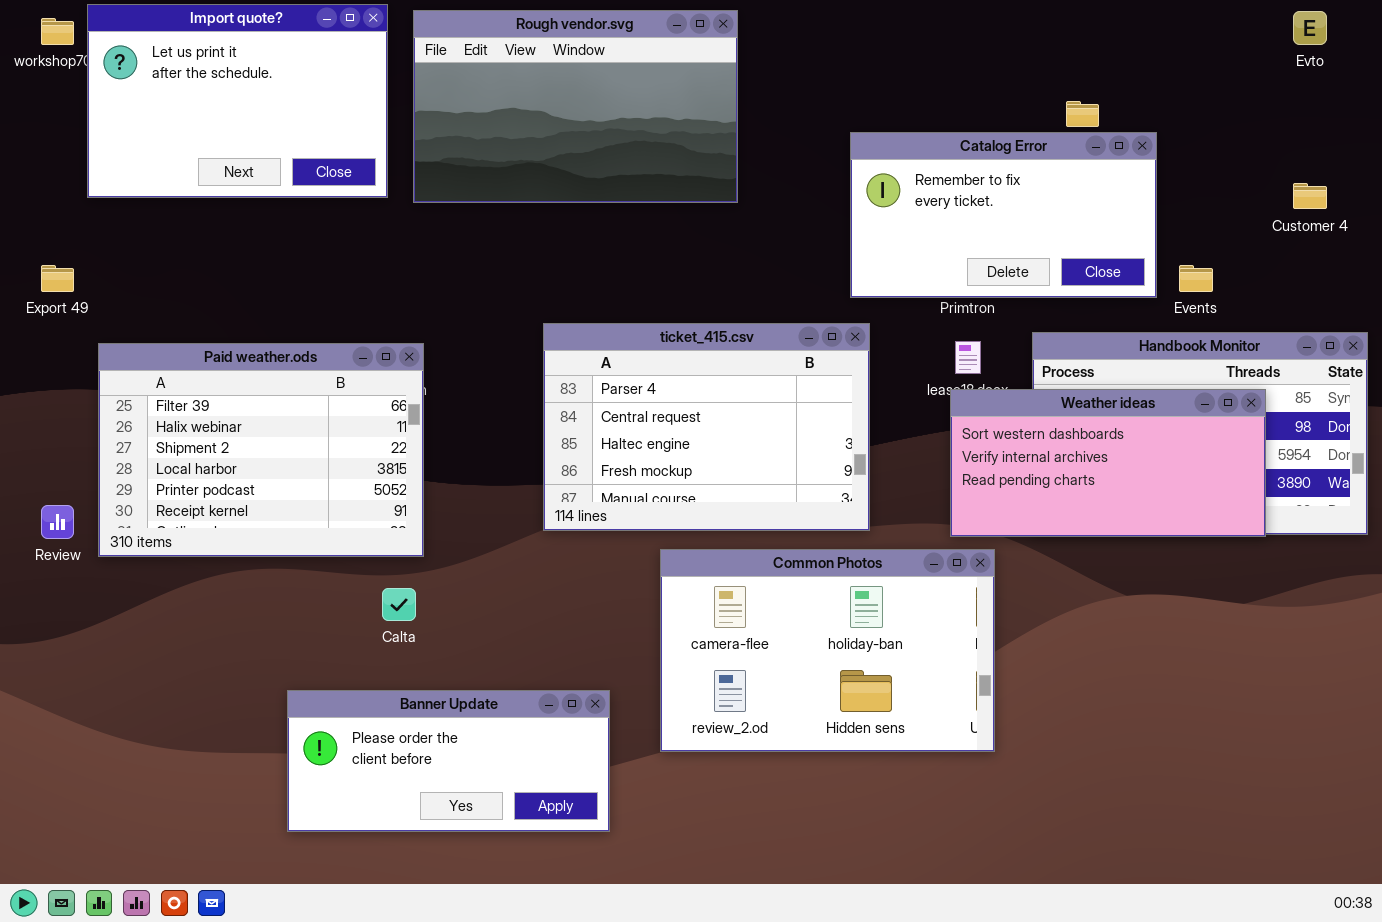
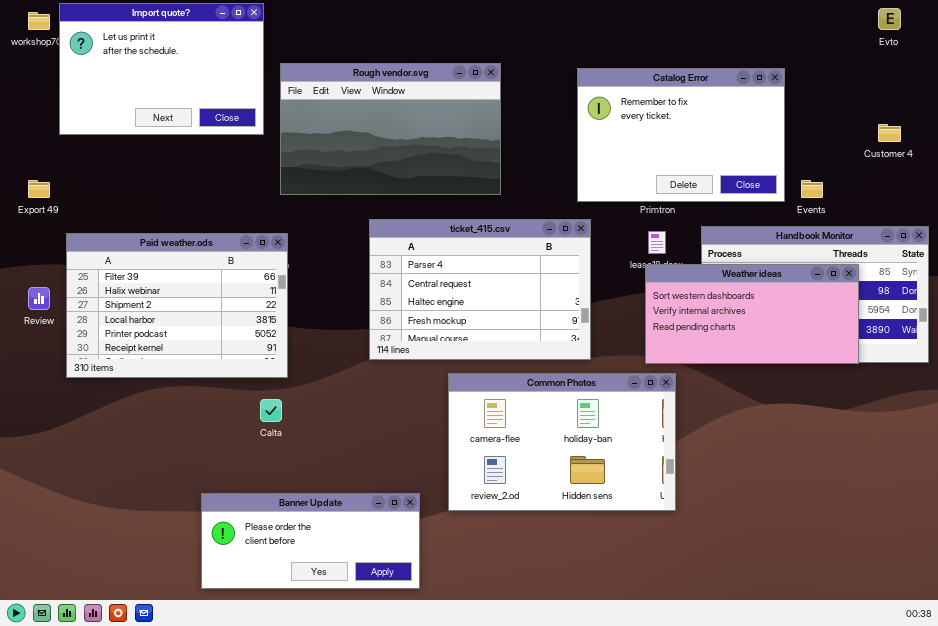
Rough vendor.svg: [413,10,738,203] -> [280,63,501,195], moved
Catalog Error: [850,132,1157,298] -> [577,68,785,202], resized
Review: [41,505,74,539] -> [28,287,50,310], moved
Banner Update: [287,690,610,832] -> [201,493,420,589], moved

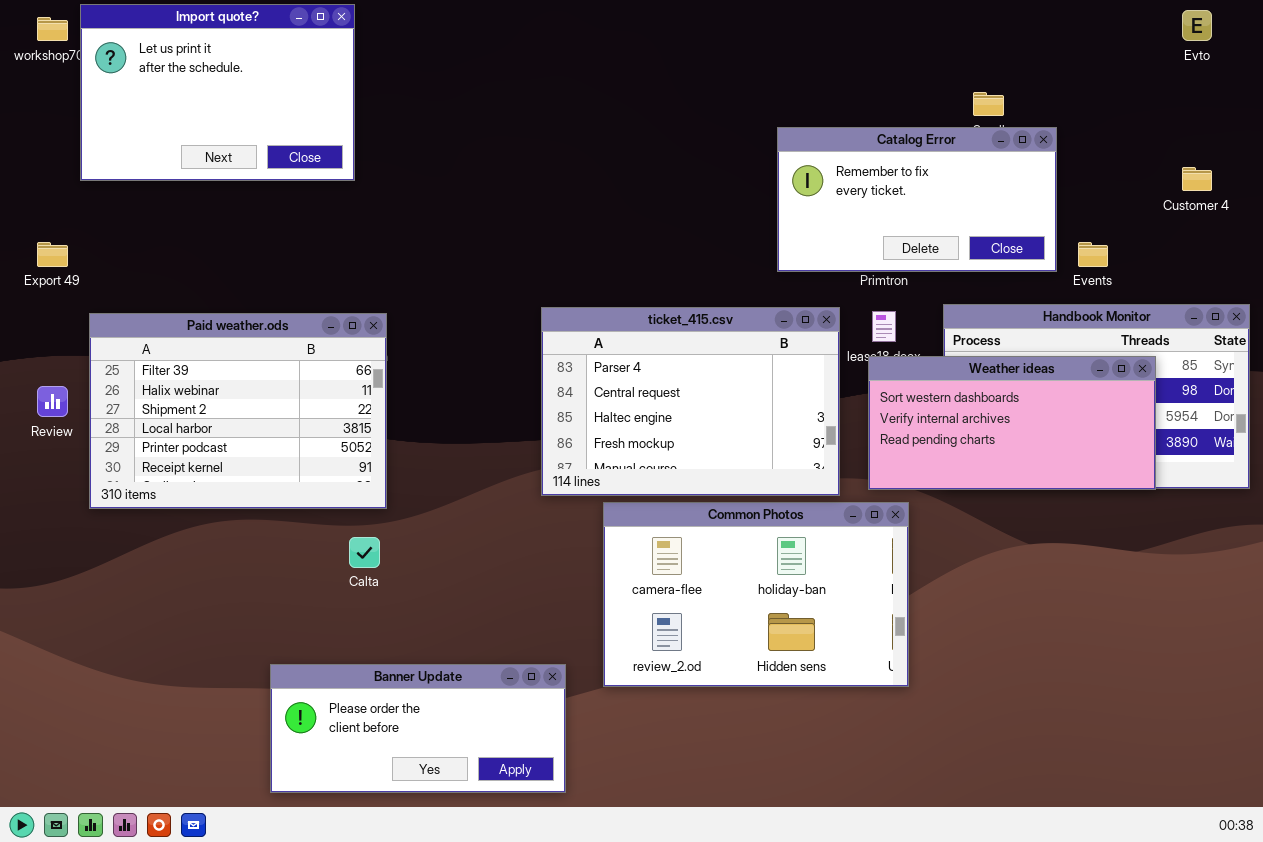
Rough vendor.svg: [280,63,501,195] -> none, closed
Catalog Error: [577,68,785,202] -> [777,127,1057,272], resized
ticket_415.csv: [369,219,591,360] -> [541,307,840,496], moved

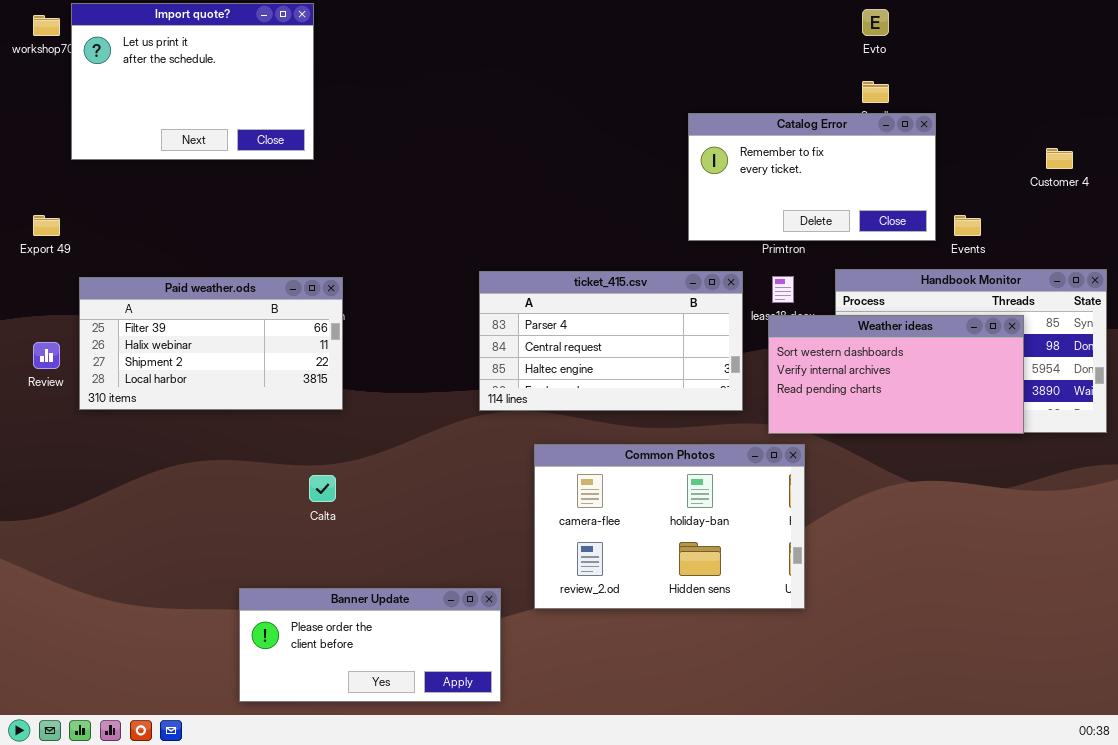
Evto: [1182,10,1212,41] -> [862,9,889,36], moved
ticket_415.csv: [541,307,840,496] -> [479,271,743,411], resized
Paid weather.ods: [89,313,387,509] -> [79,277,343,410], resized

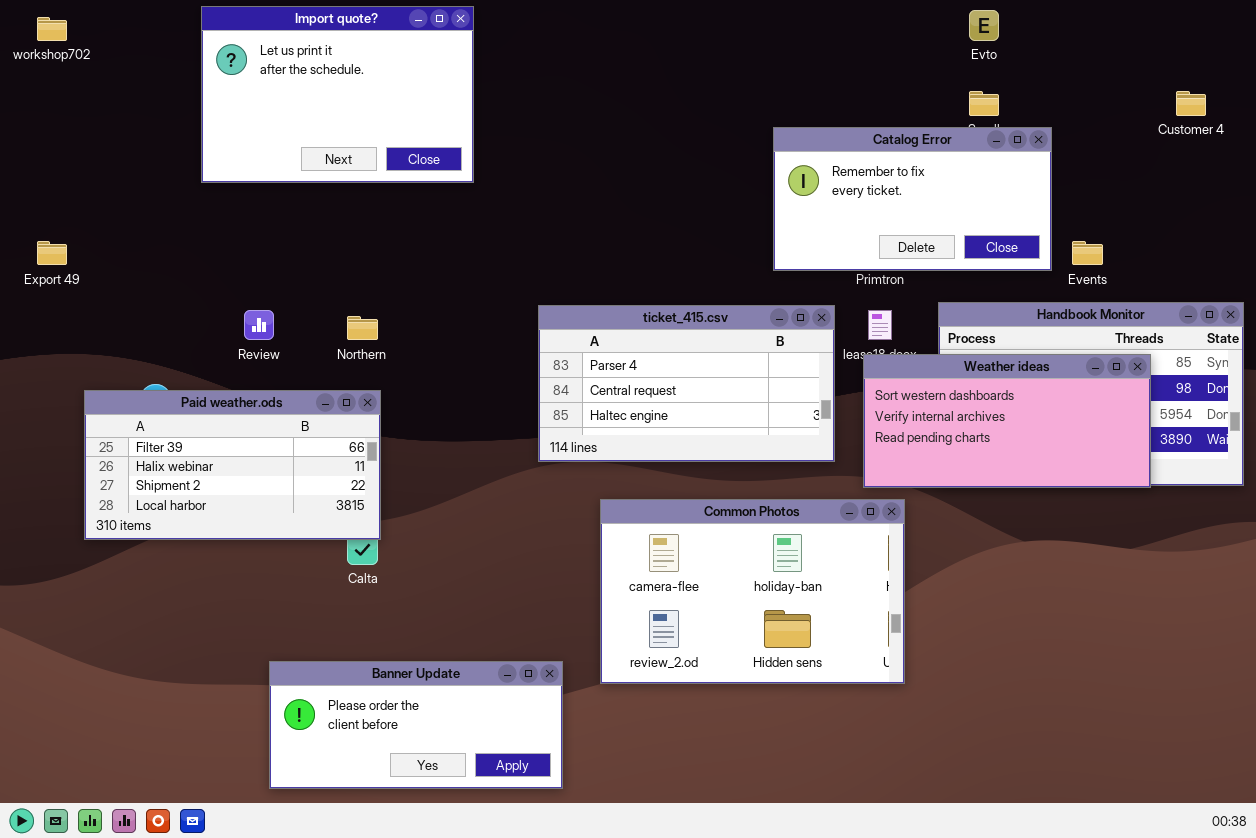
Import quote?: [71,3,314,160] -> [201,6,474,183], moved
Customer 4: [1046,148,1073,169] -> [1176,91,1206,116], moved
Paid weather.ods: [79,277,343,410] -> [84,390,381,540], moved
Review: [33,342,60,369] -> [244,310,274,340], moved

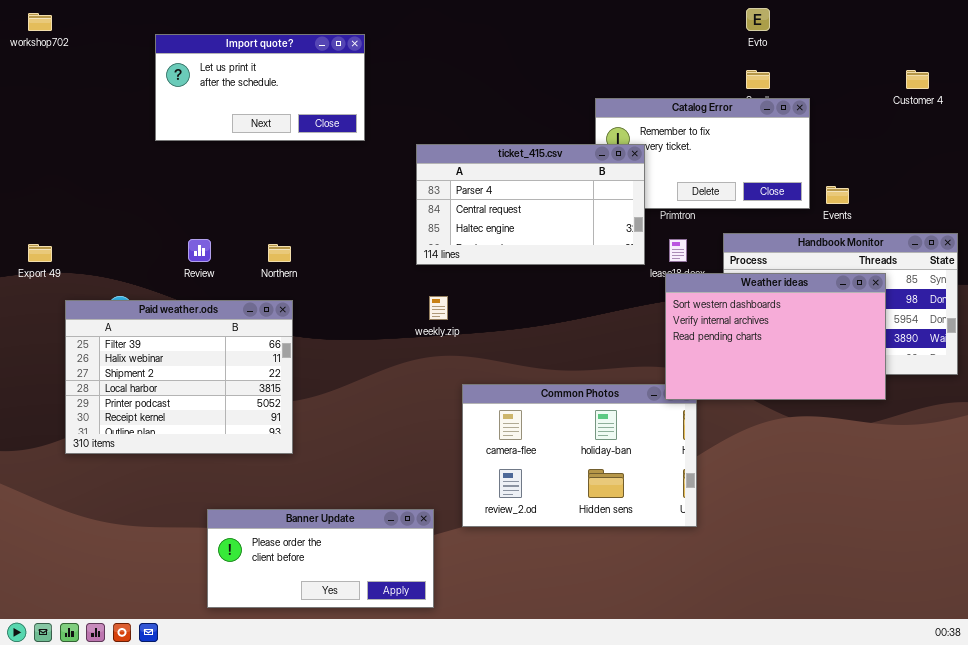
Import quote?: [201,6,474,183] -> [155,34,365,141], resized
Export 49: [37,241,67,265] -> [28,244,52,262], moved
ticket_415.csv: [538,305,835,462] -> [416,144,645,265], moved
Weather ideas: [863,354,1151,488] -> [665,273,886,400], resized
Paid weather.ods: [84,390,381,540] -> [65,300,293,454], resized

